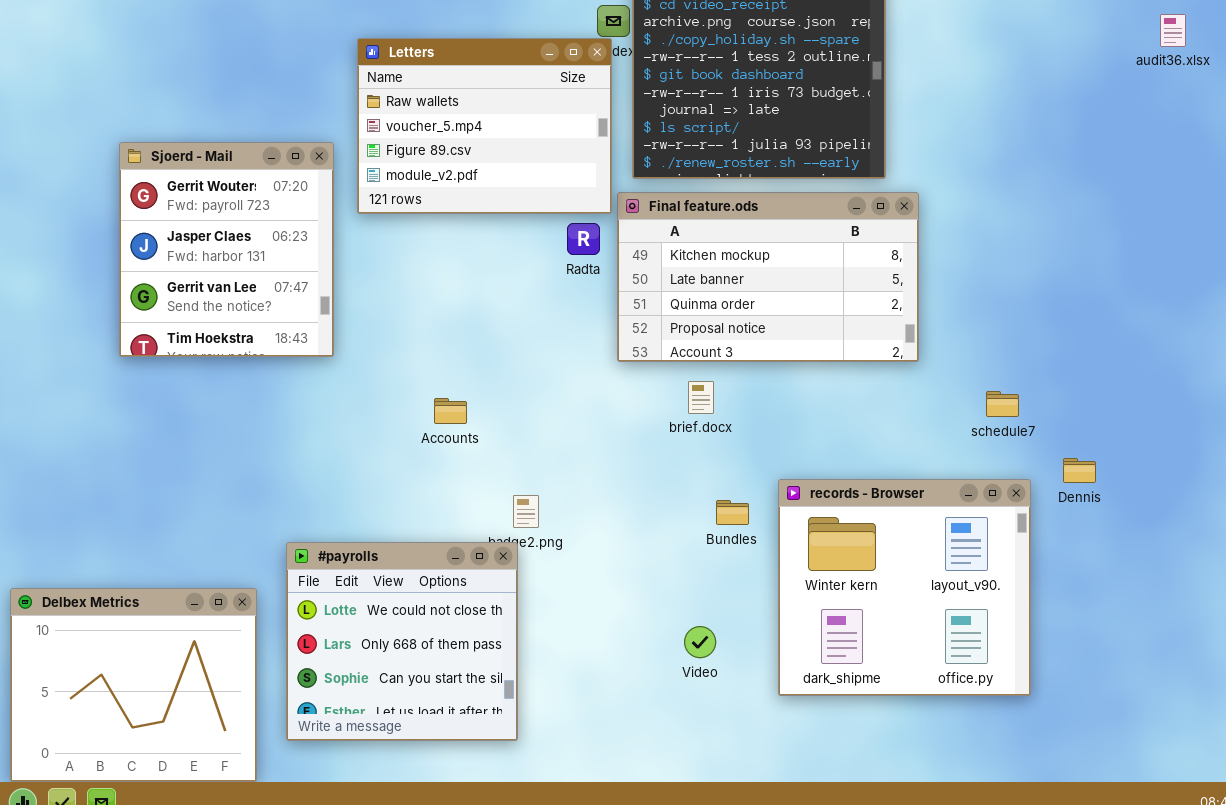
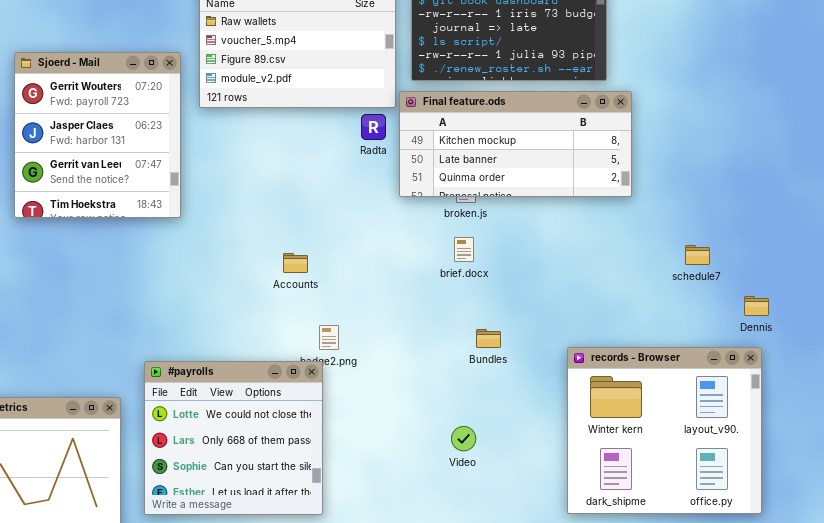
Final feature.ods: [617,192,919,362] -> [399,91,632,197], resized
Accounts: [434,398,467,424] -> [283,253,308,273], moved
records - Browser: [778,479,1031,696] -> [567,347,762,514], moved

